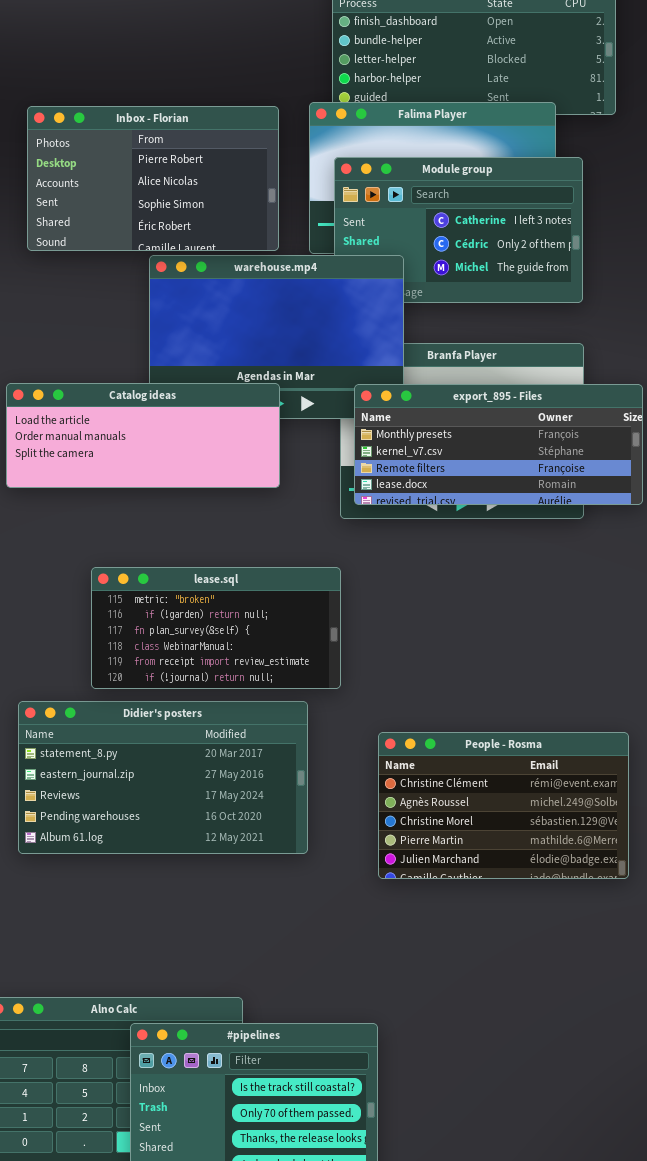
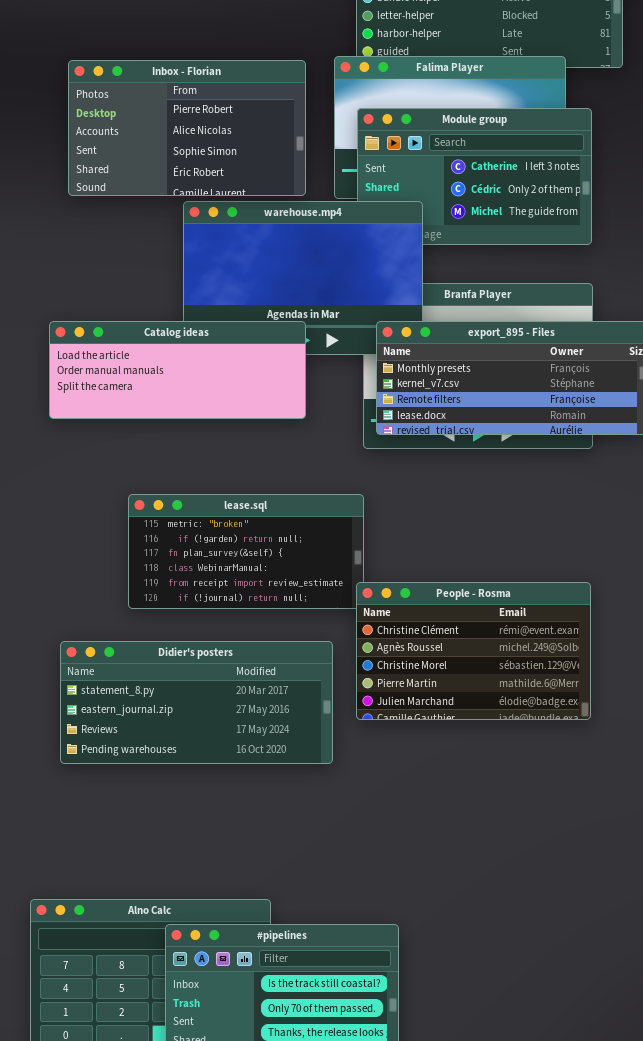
Didier's posters: [18,701,308,854] -> [60,641,333,764], resized
People - Rosma: [378,732,629,879] -> [356,582,591,720], moved

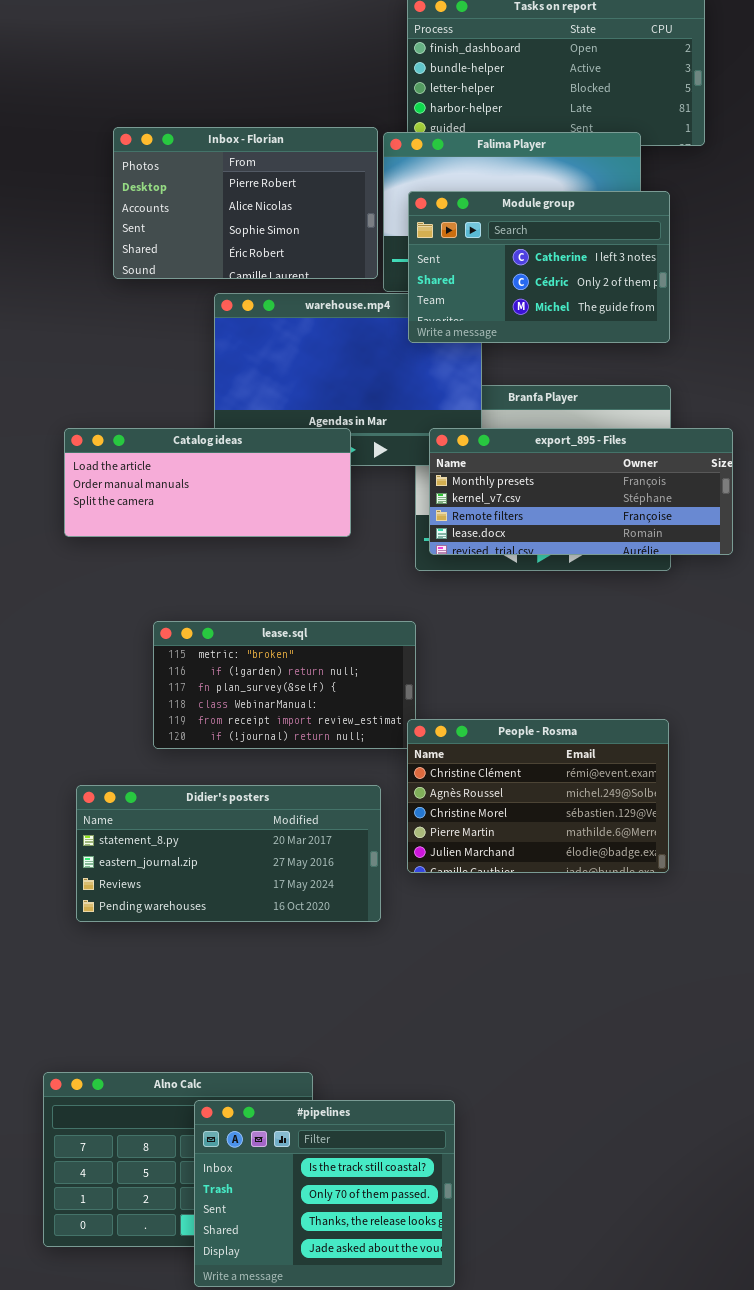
Inbox - Florian: [68,60,306,196] -> [113,127,378,279], moved
Module group: [357,108,592,245] -> [408,191,670,343], raised

